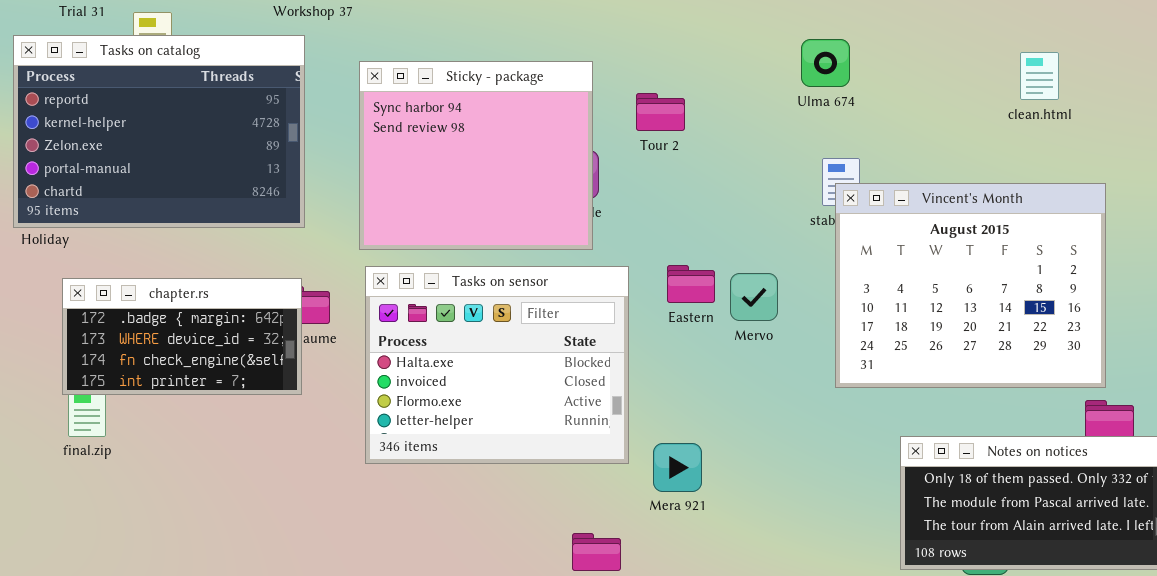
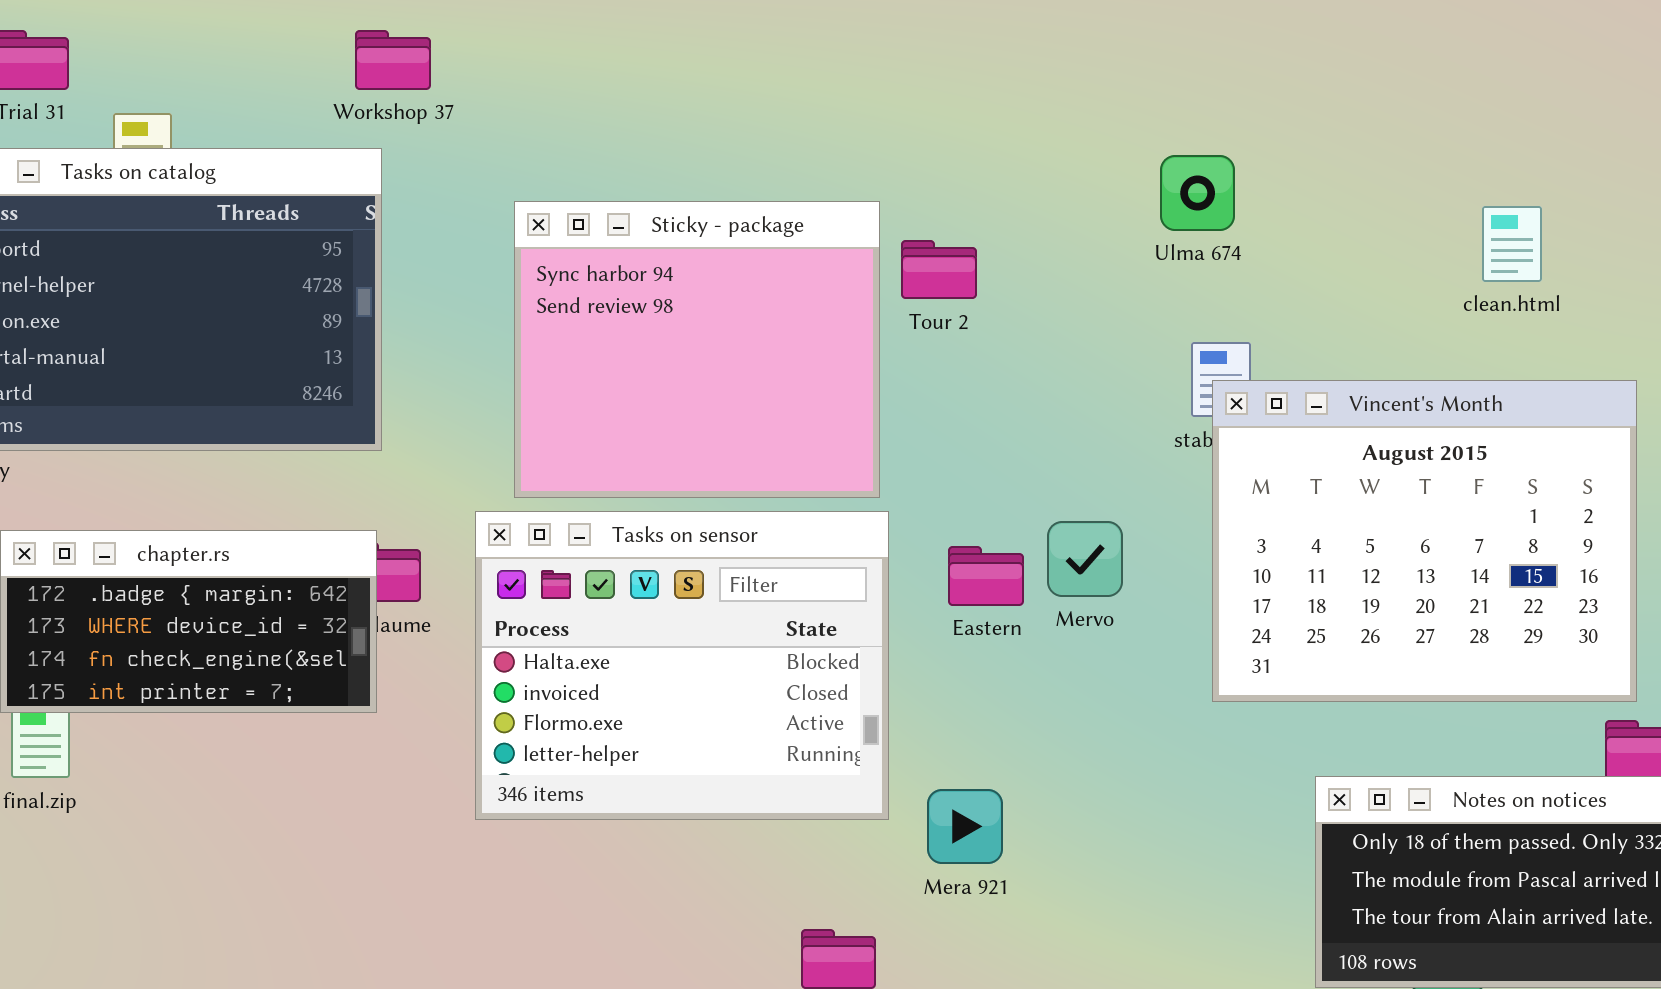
clean.html: [1020,52,1059,100] -> [1482,206,1542,282], moved
Sticky - package: [359,61,593,250] -> [514,201,880,498], moved
Eastern: [667,265,715,303] -> [948,546,1024,606], moved

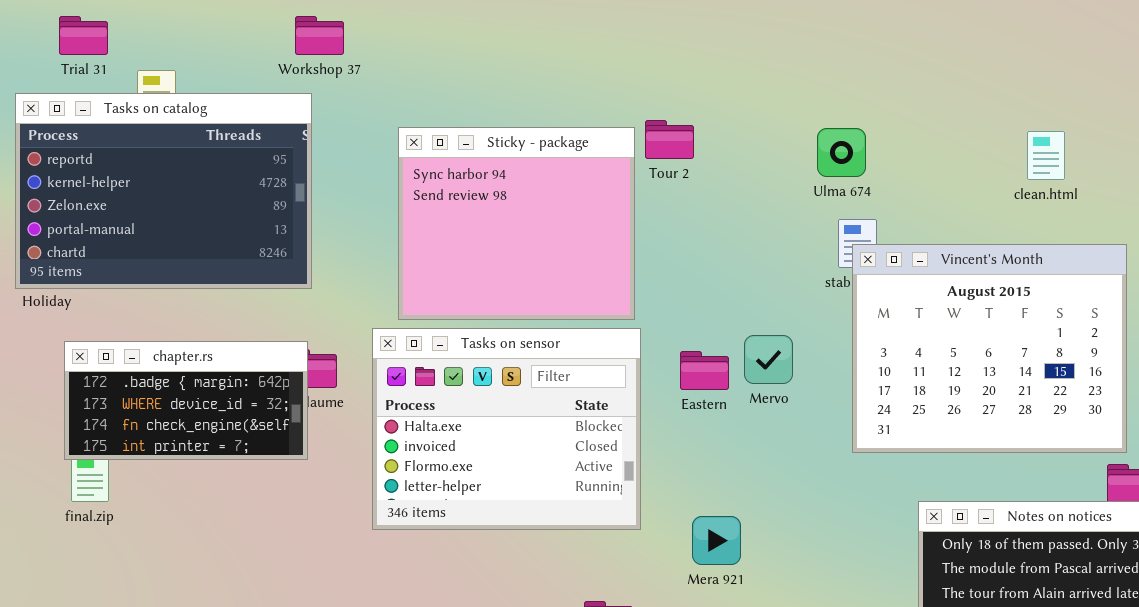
Ulma 674: [1160,155,1235,231] -> [817,128,866,177], moved
Tour 2: [901,240,977,299] -> [645,120,694,159], moved
Mera 921: [927,789,1003,864] -> [692,516,741,565], moved

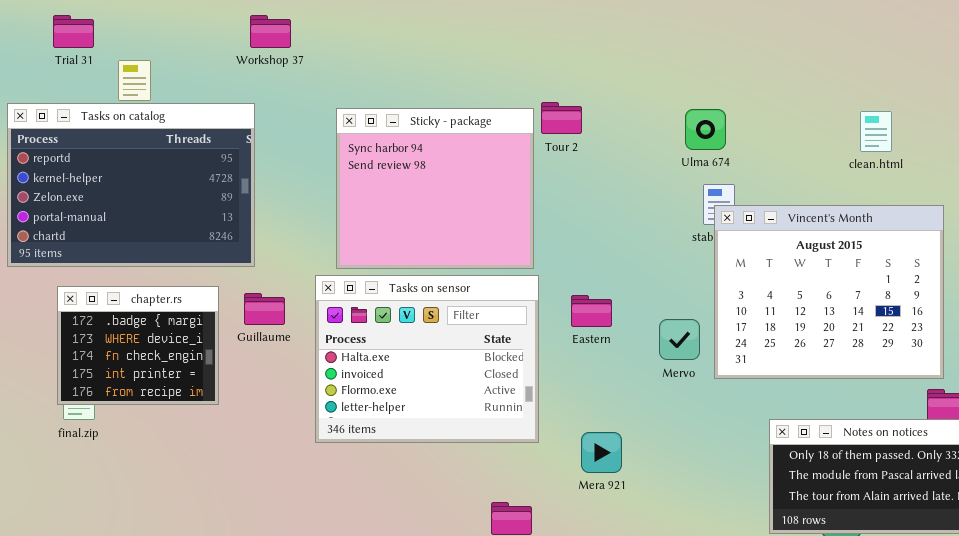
Tasks on catalog: [15,93,312,289] -> [7,103,255,267], moved
Mervo: [744,335,793,384] -> [659,319,700,360], moved
chapter.rs: [64,341,308,460] -> [57,286,219,405], resized

